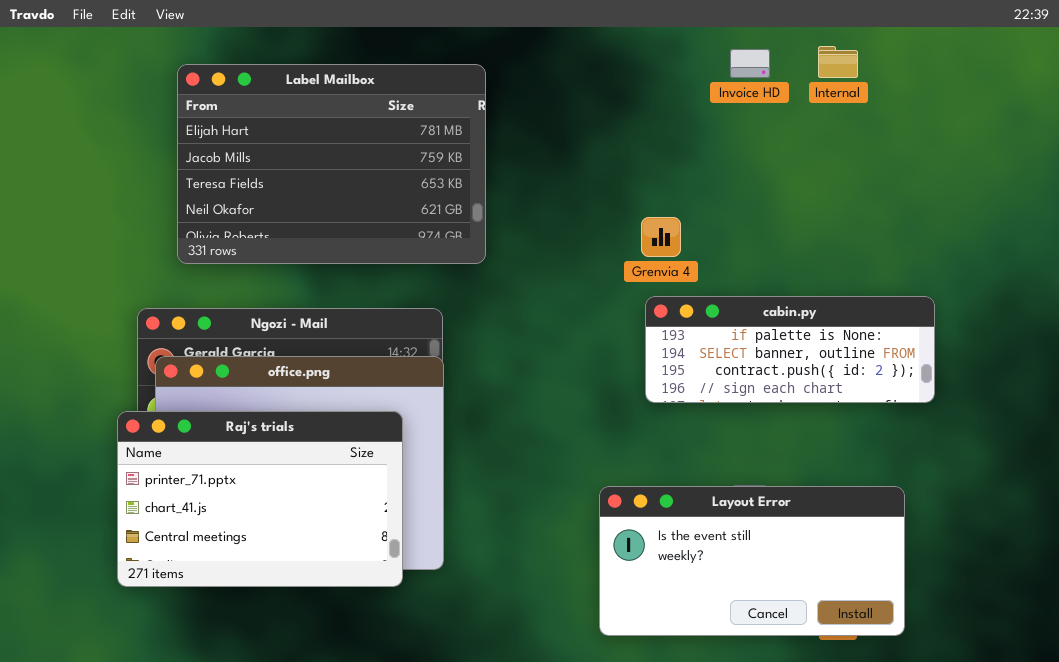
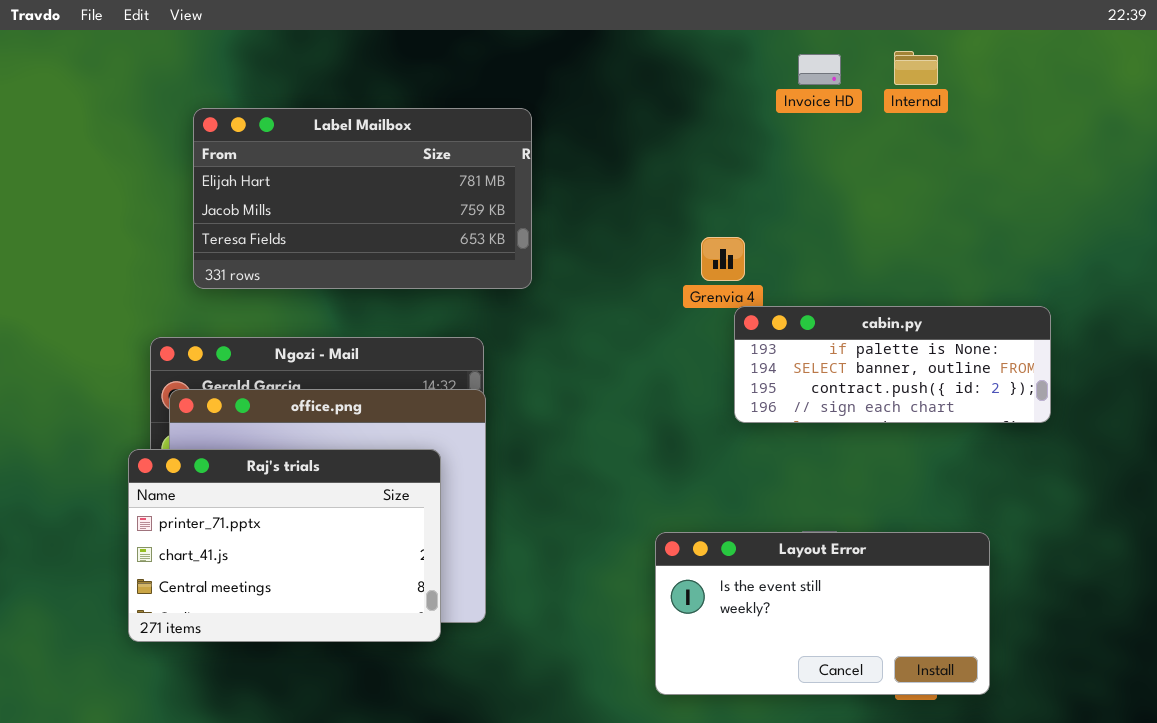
Label Mailbox: [177,64,486,264] -> [193,108,532,289], resized
cabin.py: [645,296,935,403] -> [734,306,1051,423], moved

